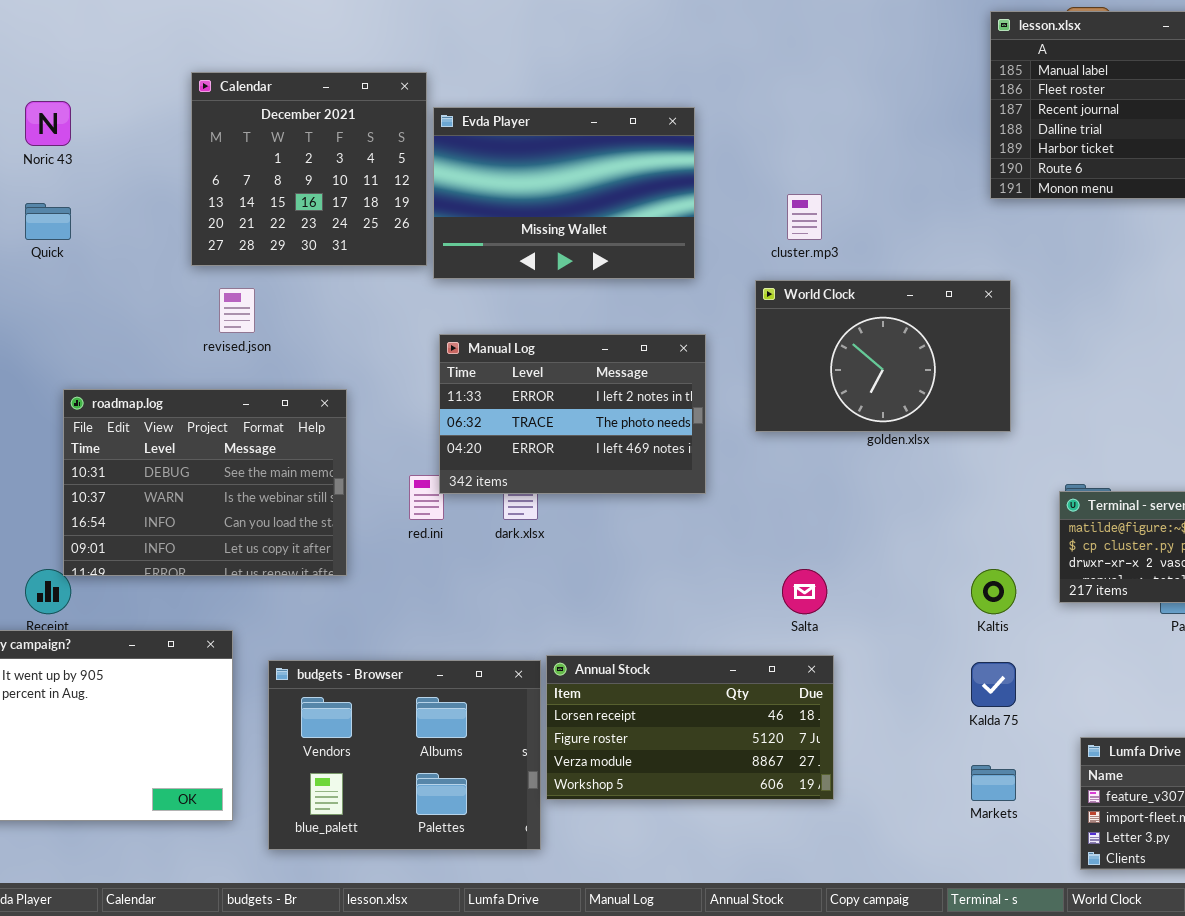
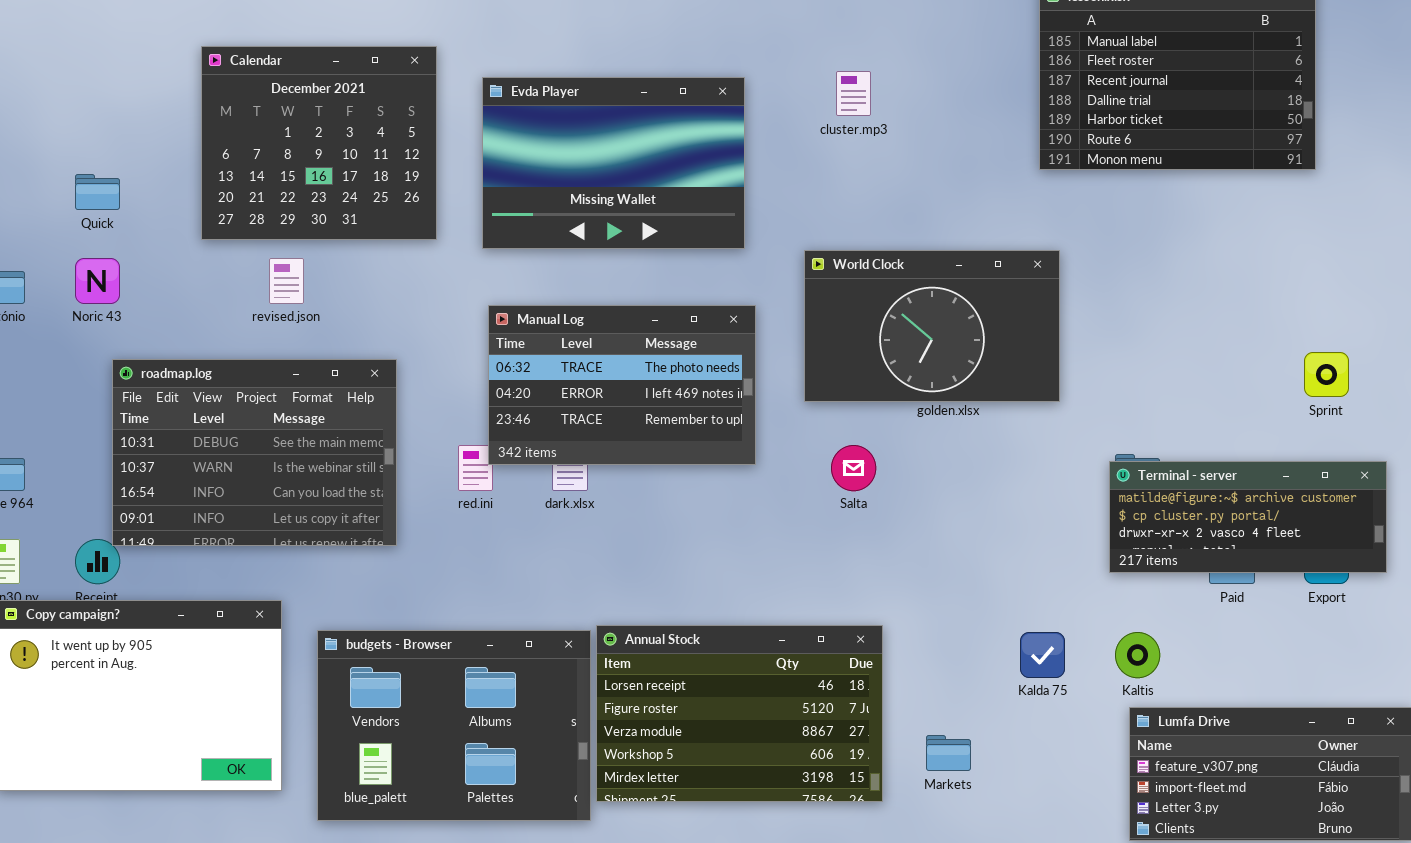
Calendar: [191,72,427,266] -> [201,46,437,240], moved
Noric 43: [25,101,71,146] -> [75,258,120,304], moved
cluster.mp3: [787,194,822,240] -> [836,71,871,116], moved
Manual Log: [439,334,706,494] -> [488,305,756,465], scrolled down 1 row
Salta: [782,569,827,614] -> [831,445,876,491], moved
Kaltis: [971,569,1016,614] -> [1115,632,1160,678], moved
Annual Stock: [546,655,834,800] -> [596,625,883,802], resized
Markets: [971,765,1016,801] -> [926,735,971,771], moved

